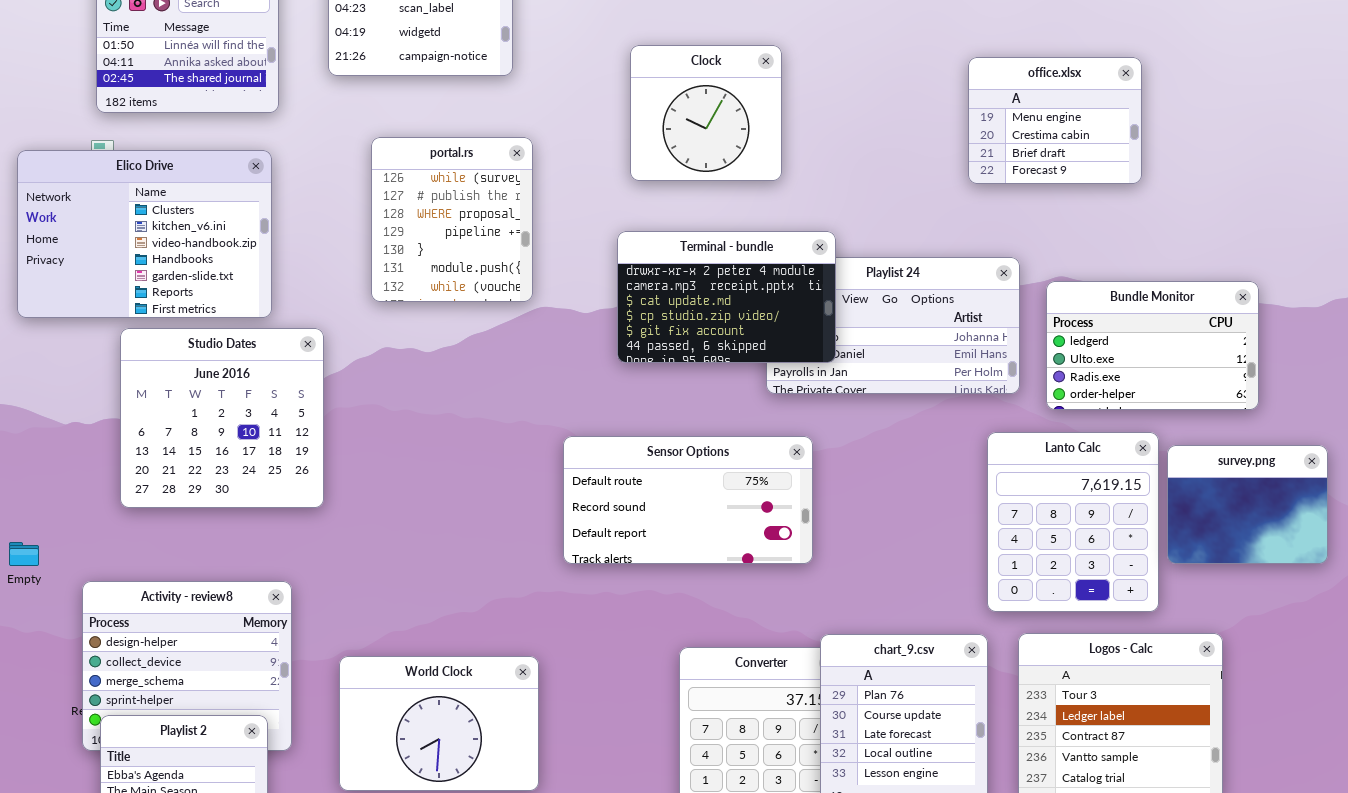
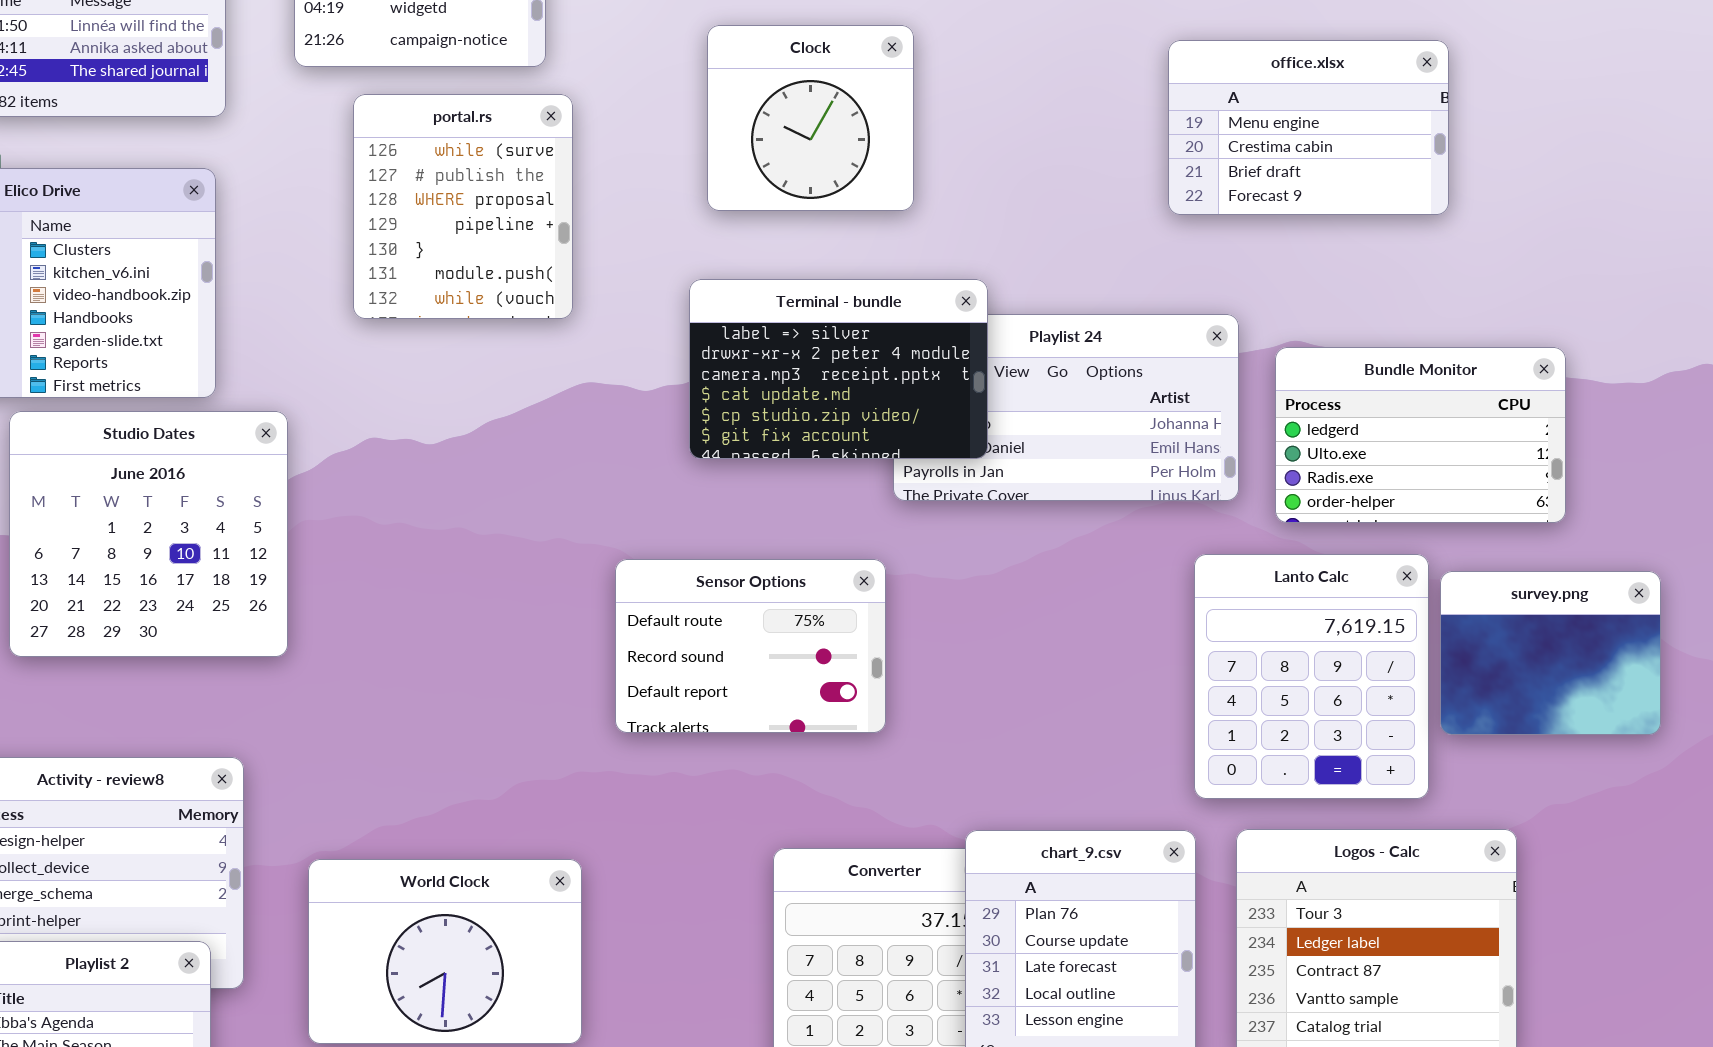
office.xlsx: [968,57,1142,184] -> [1168,40,1449,215], resized
portal.rs: [371,137,533,302] -> [353,94,573,319], moved
Terminal - bundle: [617,231,836,363] -> [689,279,988,459], scrolled up 1 row
Sensor Options: [563,436,813,564] -> [615,559,886,733], resized

